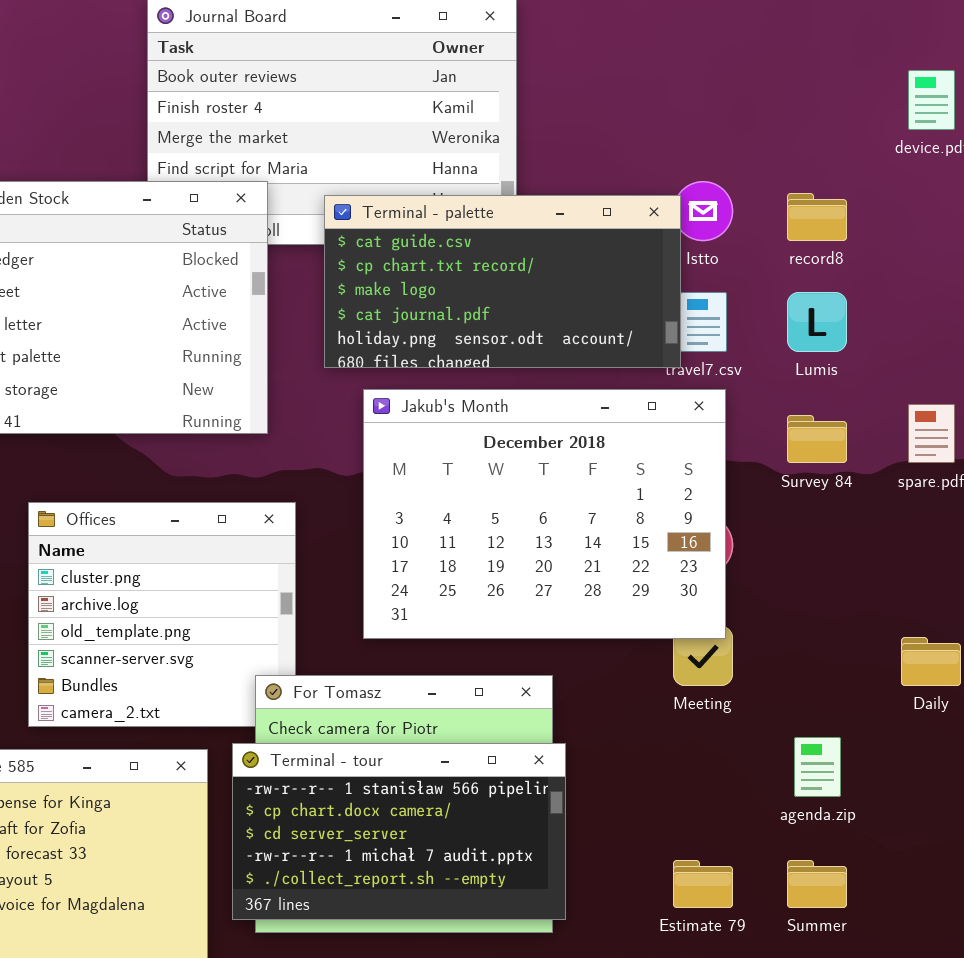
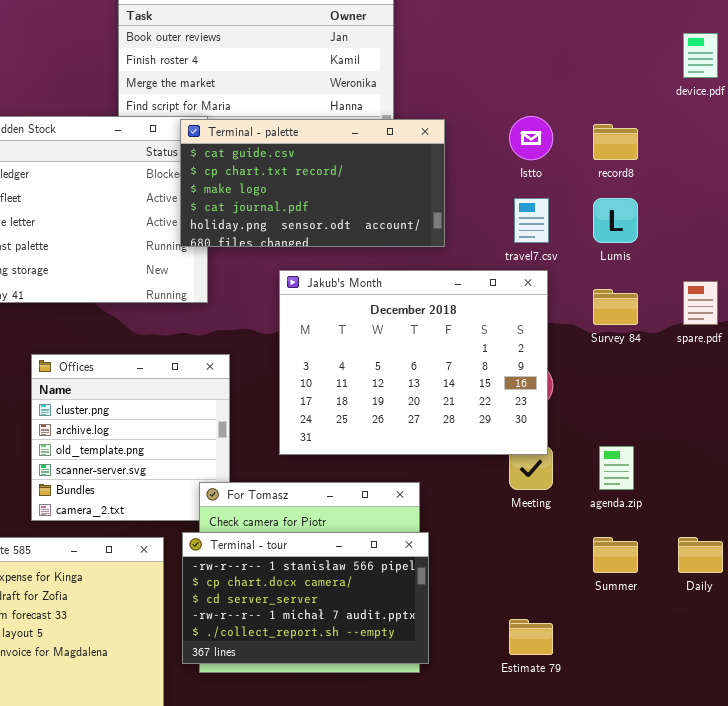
Terminal - palette: [324,195,681,368] -> [180,119,445,247], moved
Daily: [901,637,961,686] -> [678,537,723,573], moved
agenda.zip: [794,737,841,797] -> [599,446,634,490], moved
Summer: [787,860,847,908] -> [593,537,638,573], moved

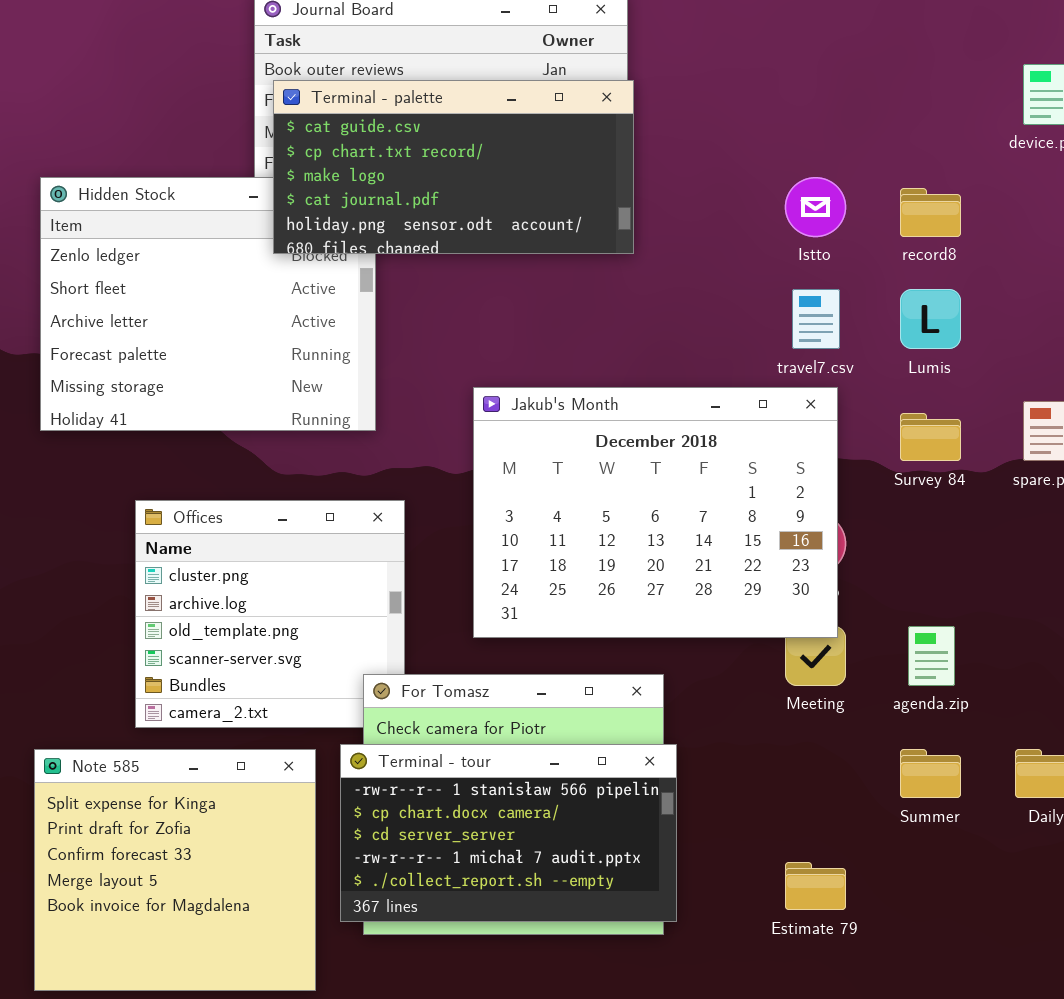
Terminal - palette: [180,119,445,247] -> [273,80,634,254], moved

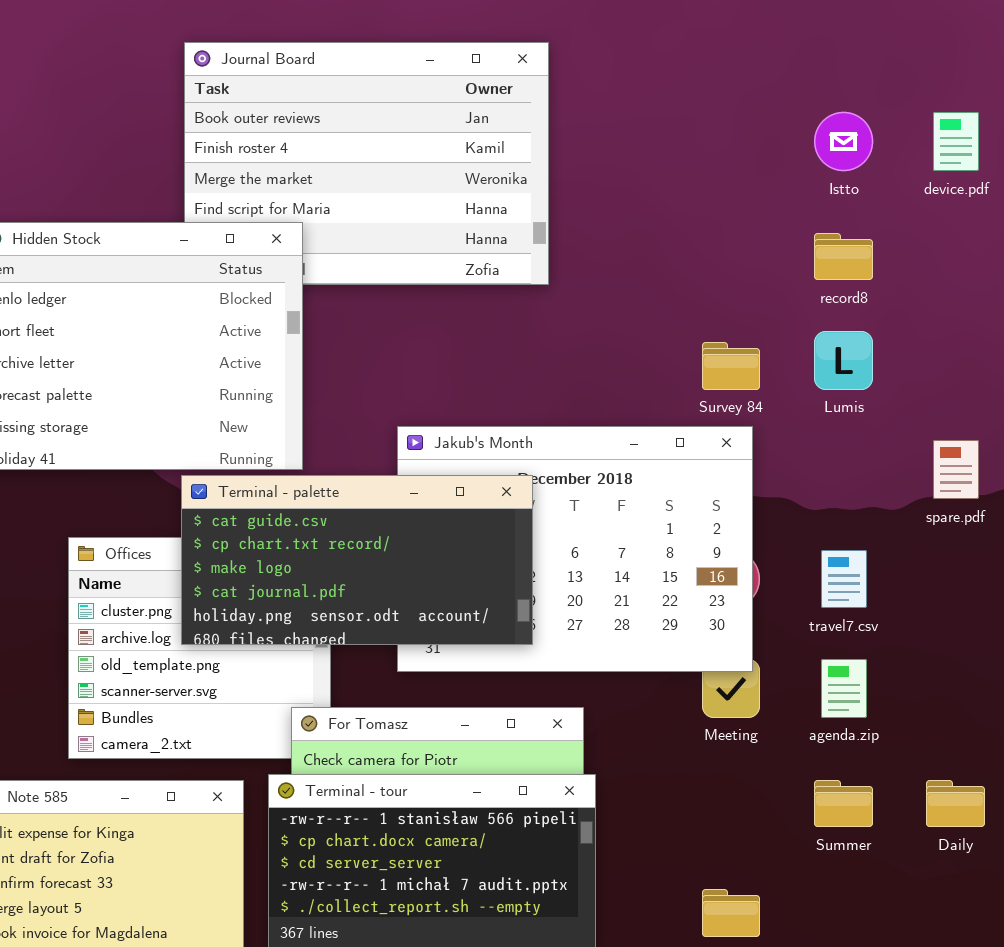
Terminal - palette: [273,80,634,254] -> [181,475,533,645], moved
Istto: [785,177,846,237] -> [814,112,873,171], moved
travel7.csv: [792,289,840,349] -> [821,550,867,608], moved
Survey 84: [900,413,961,461] -> [702,342,760,390], moved

